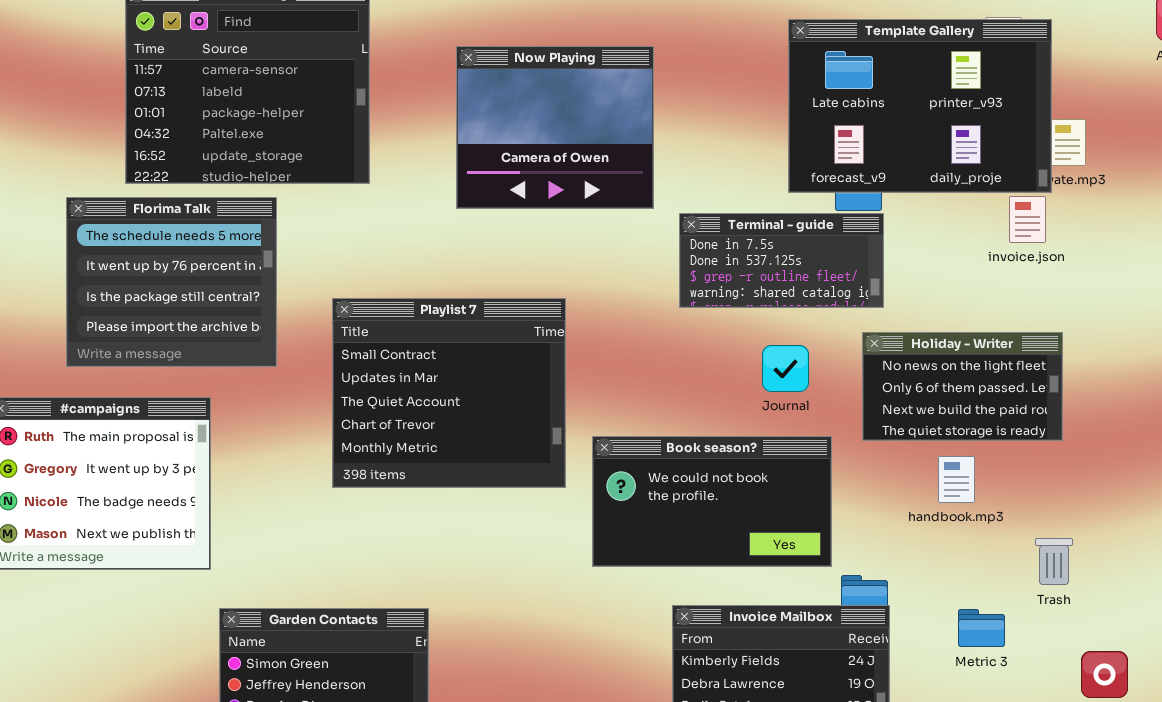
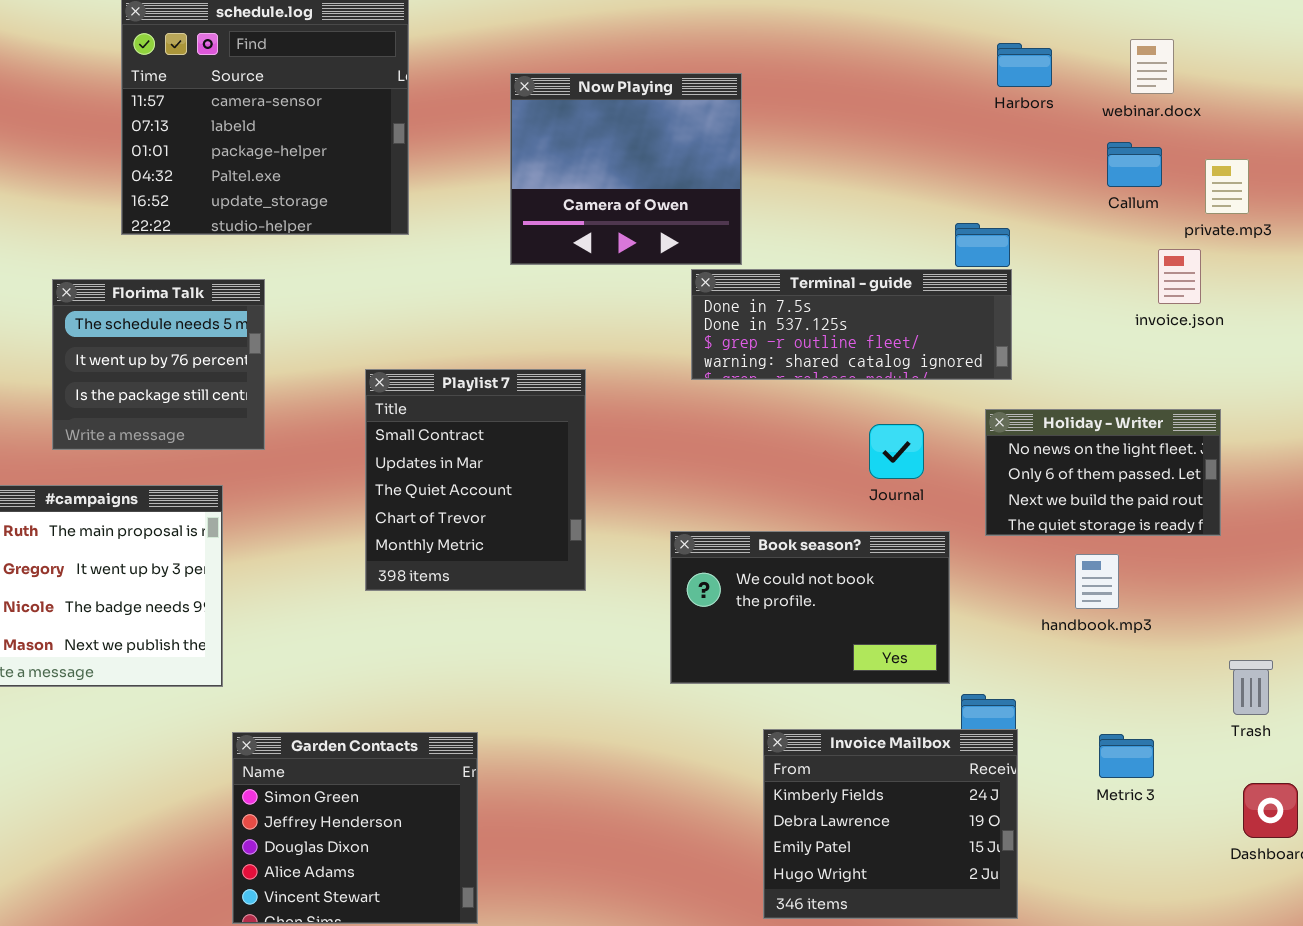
Template Gallery: [788,19,1052,193] -> none, closed
Florima Talk: [66,197,277,367] -> [52,279,265,450], resized
Terminal - guide: [679,213,884,308] -> [691,269,1012,380], resized
Playlist 7: [332,298,566,488] -> [365,369,586,591], resized
Trash: [1035,538,1073,585] -> [1229,660,1273,715], moved

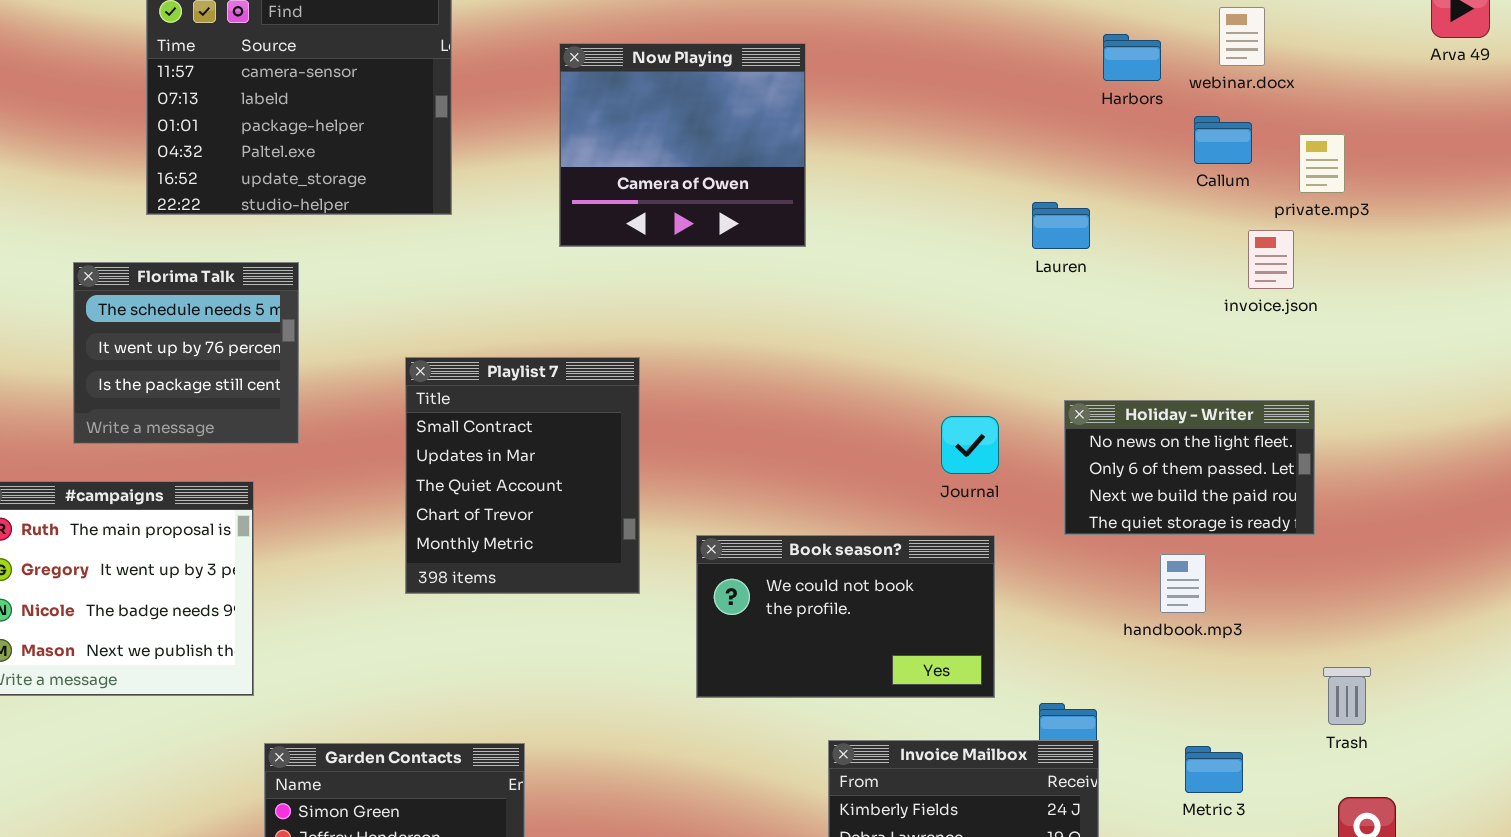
Harbors: [997,43,1052,87] -> [1103,34,1161,81], moved
Terminal - guide: [691,269,1012,380] -> none, closed
Book season?: [670,531,950,684] -> [696,535,995,698], moved

